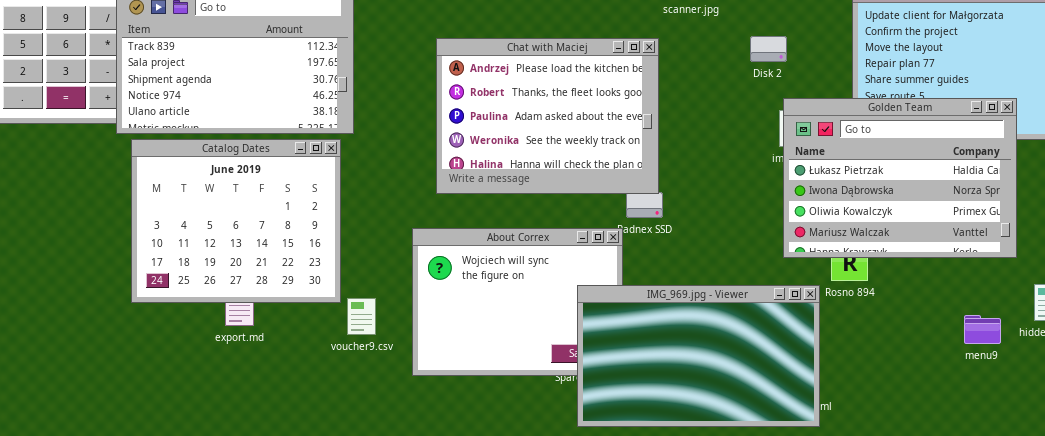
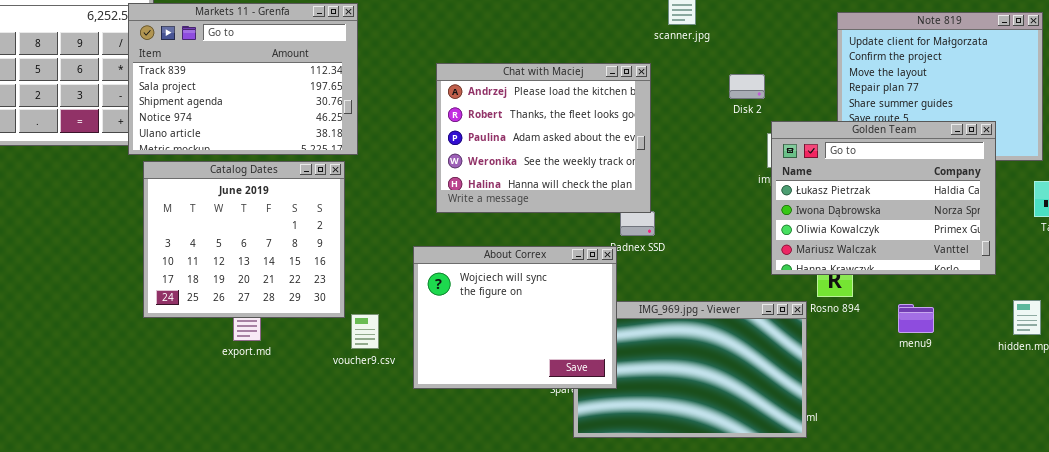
Disk 2: [750,36,787,62] -> [729,74,765,99], moved
About Correx: [412,228,623,376] -> [413,246,617,389], raised
menu9: [964,315,1001,344] -> [898,304,934,333], moved

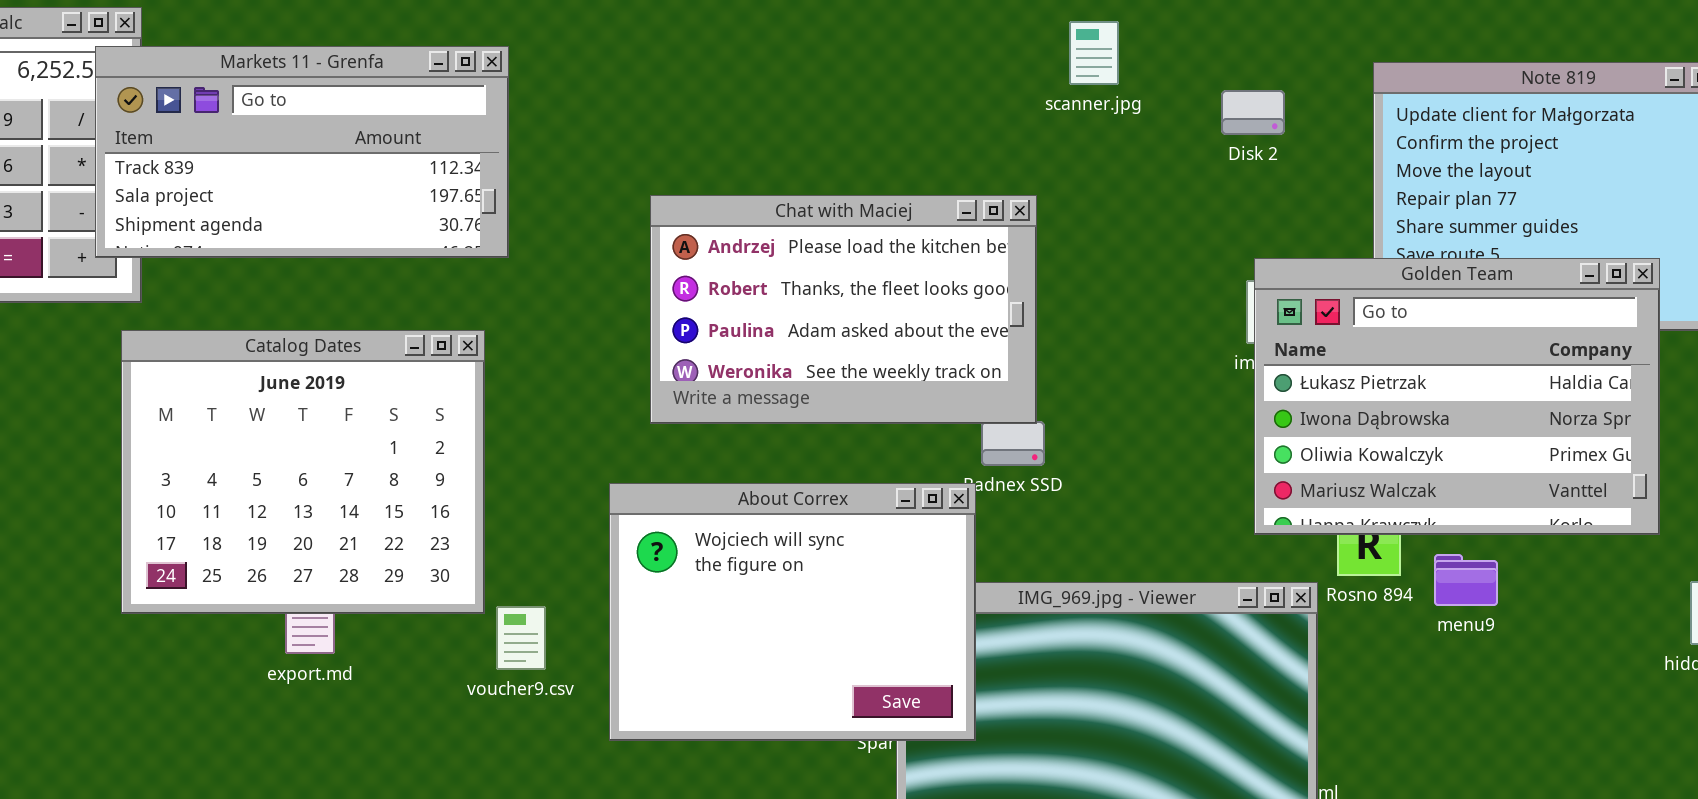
Markets 11 - Grenfa: [128,3,358,155] -> [95,46,509,258], resized
Chat with Maciej: [436,63,651,213] -> [650,195,1037,424], resized
Disk 2: [729,74,765,99] -> [1221,90,1285,135], moved
menu9: [898,304,934,333] -> [1434,554,1498,606], moved

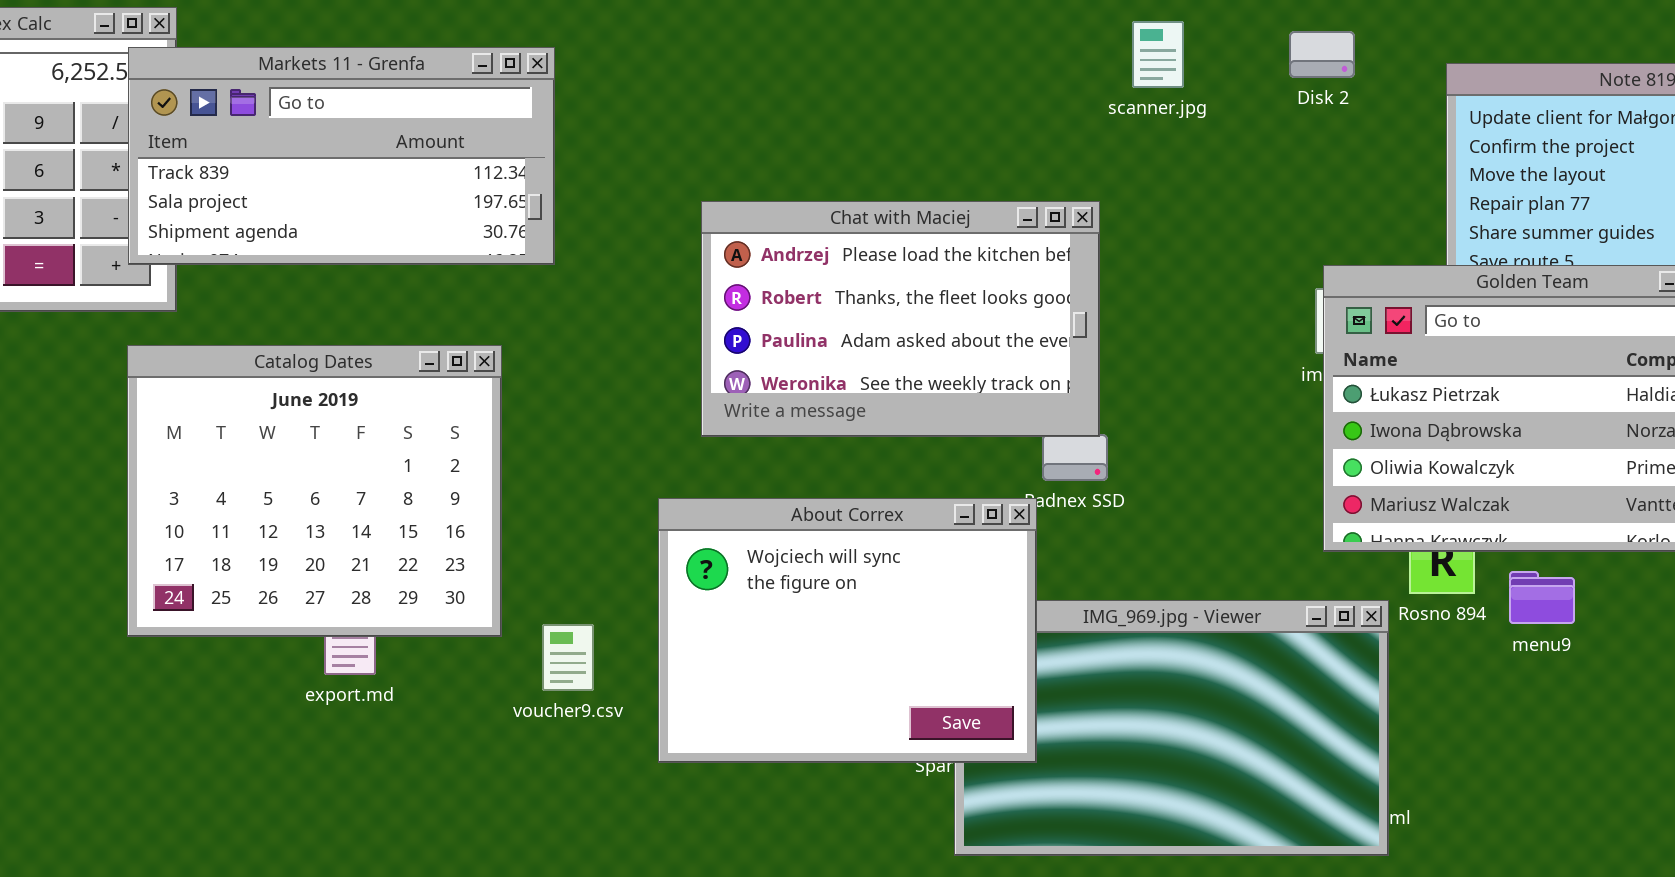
Disk 2: [1221,90,1285,135] -> [1289,31,1355,78], moved
Catalog Dates: [121,330,485,614] -> [127,345,502,637], moved

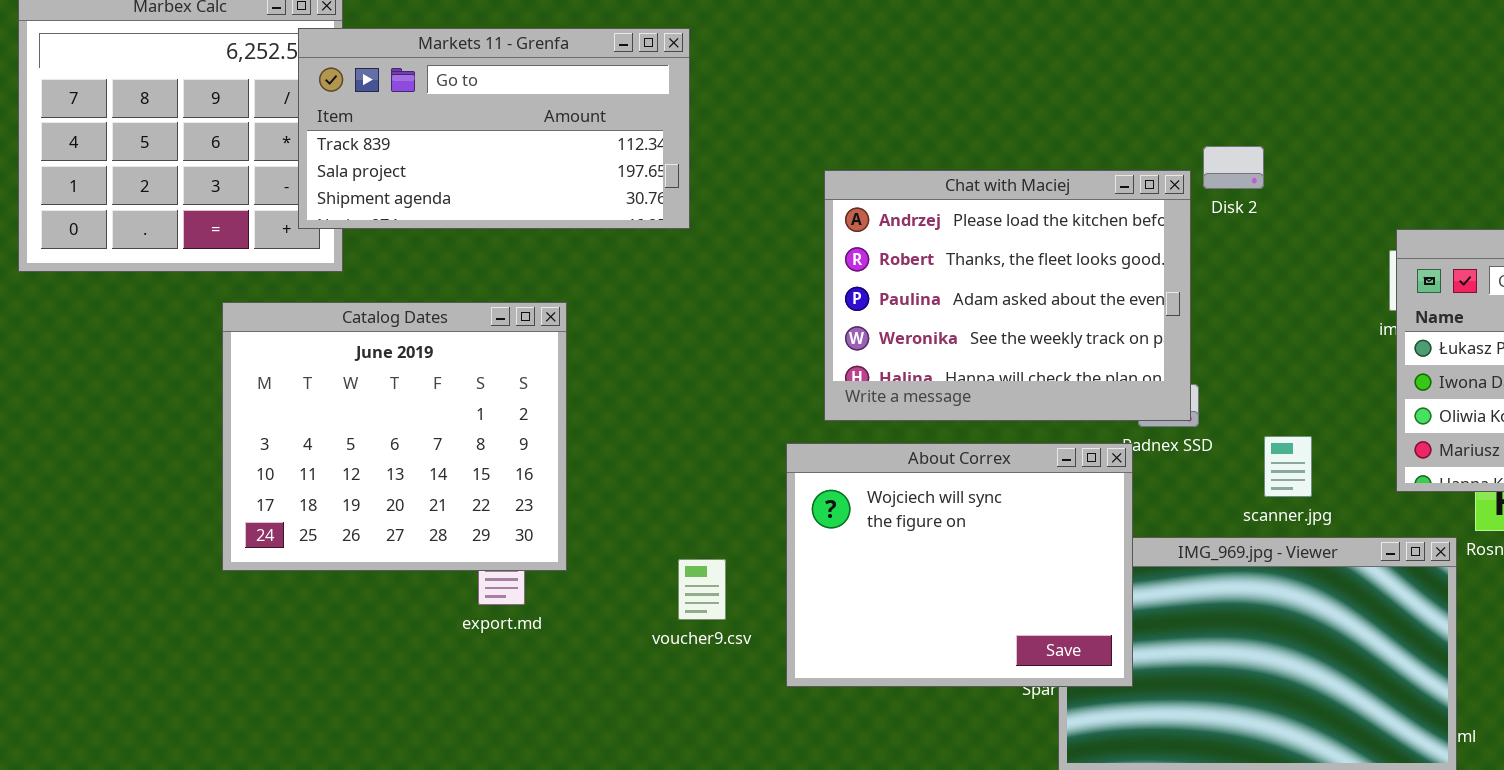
scanner.jpg: [1132,21,1184,88] -> [1264,436,1312,497], moved
Disk 2: [1289,31,1355,78] -> [1203,146,1264,189], moved
Chat with Maciej: [701,201,1100,437] -> [824,170,1191,421], resized
Catalog Dates: [127,345,502,637] -> [222,302,567,571], moved

